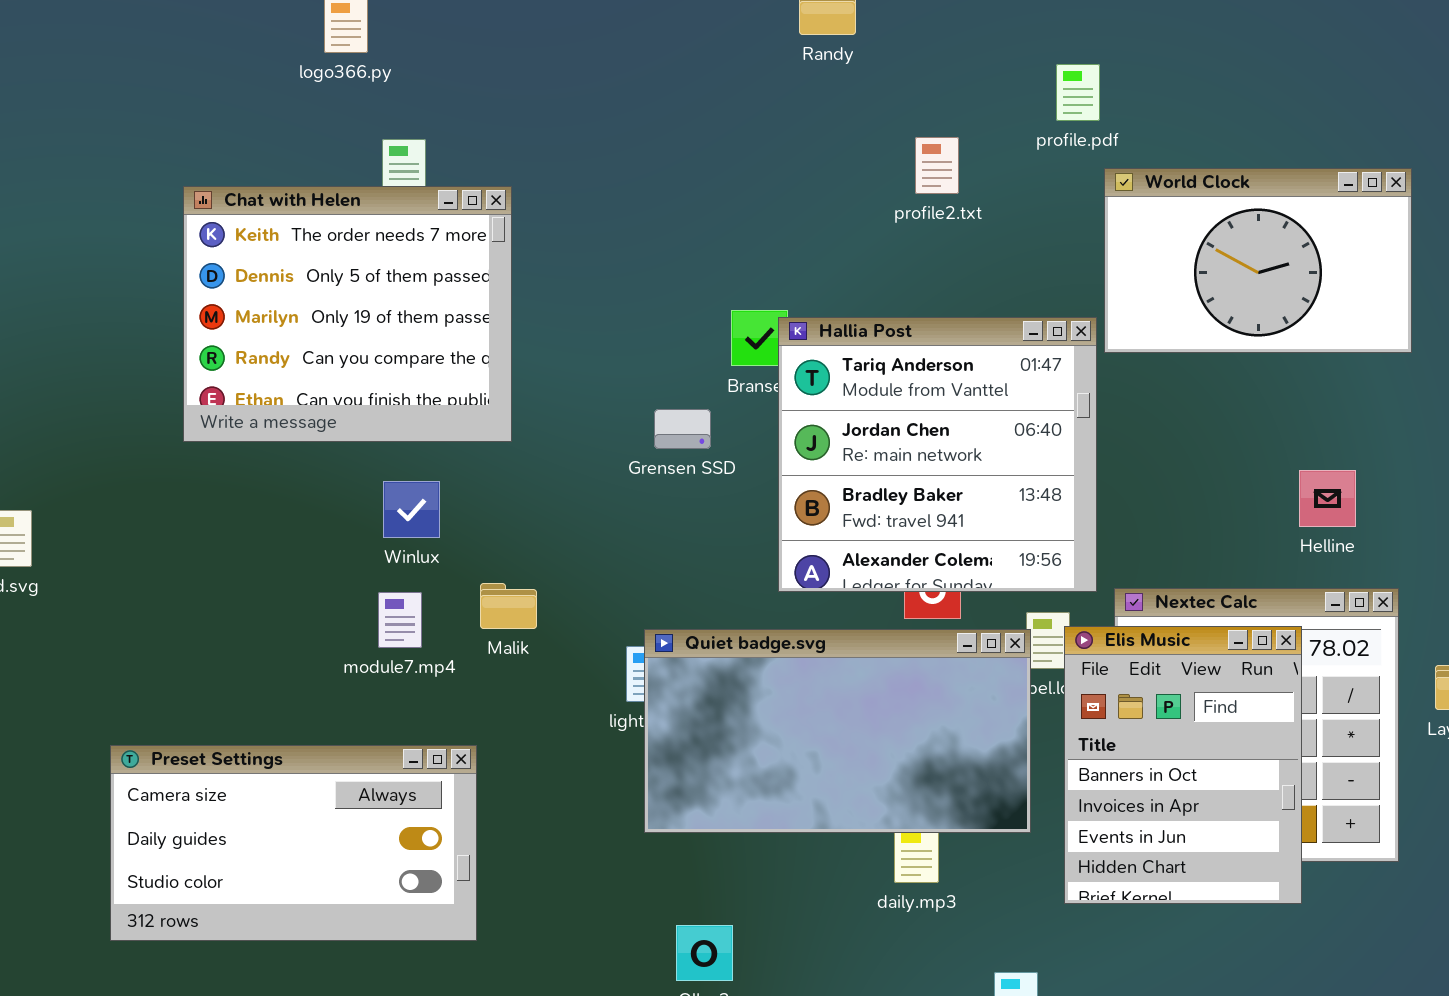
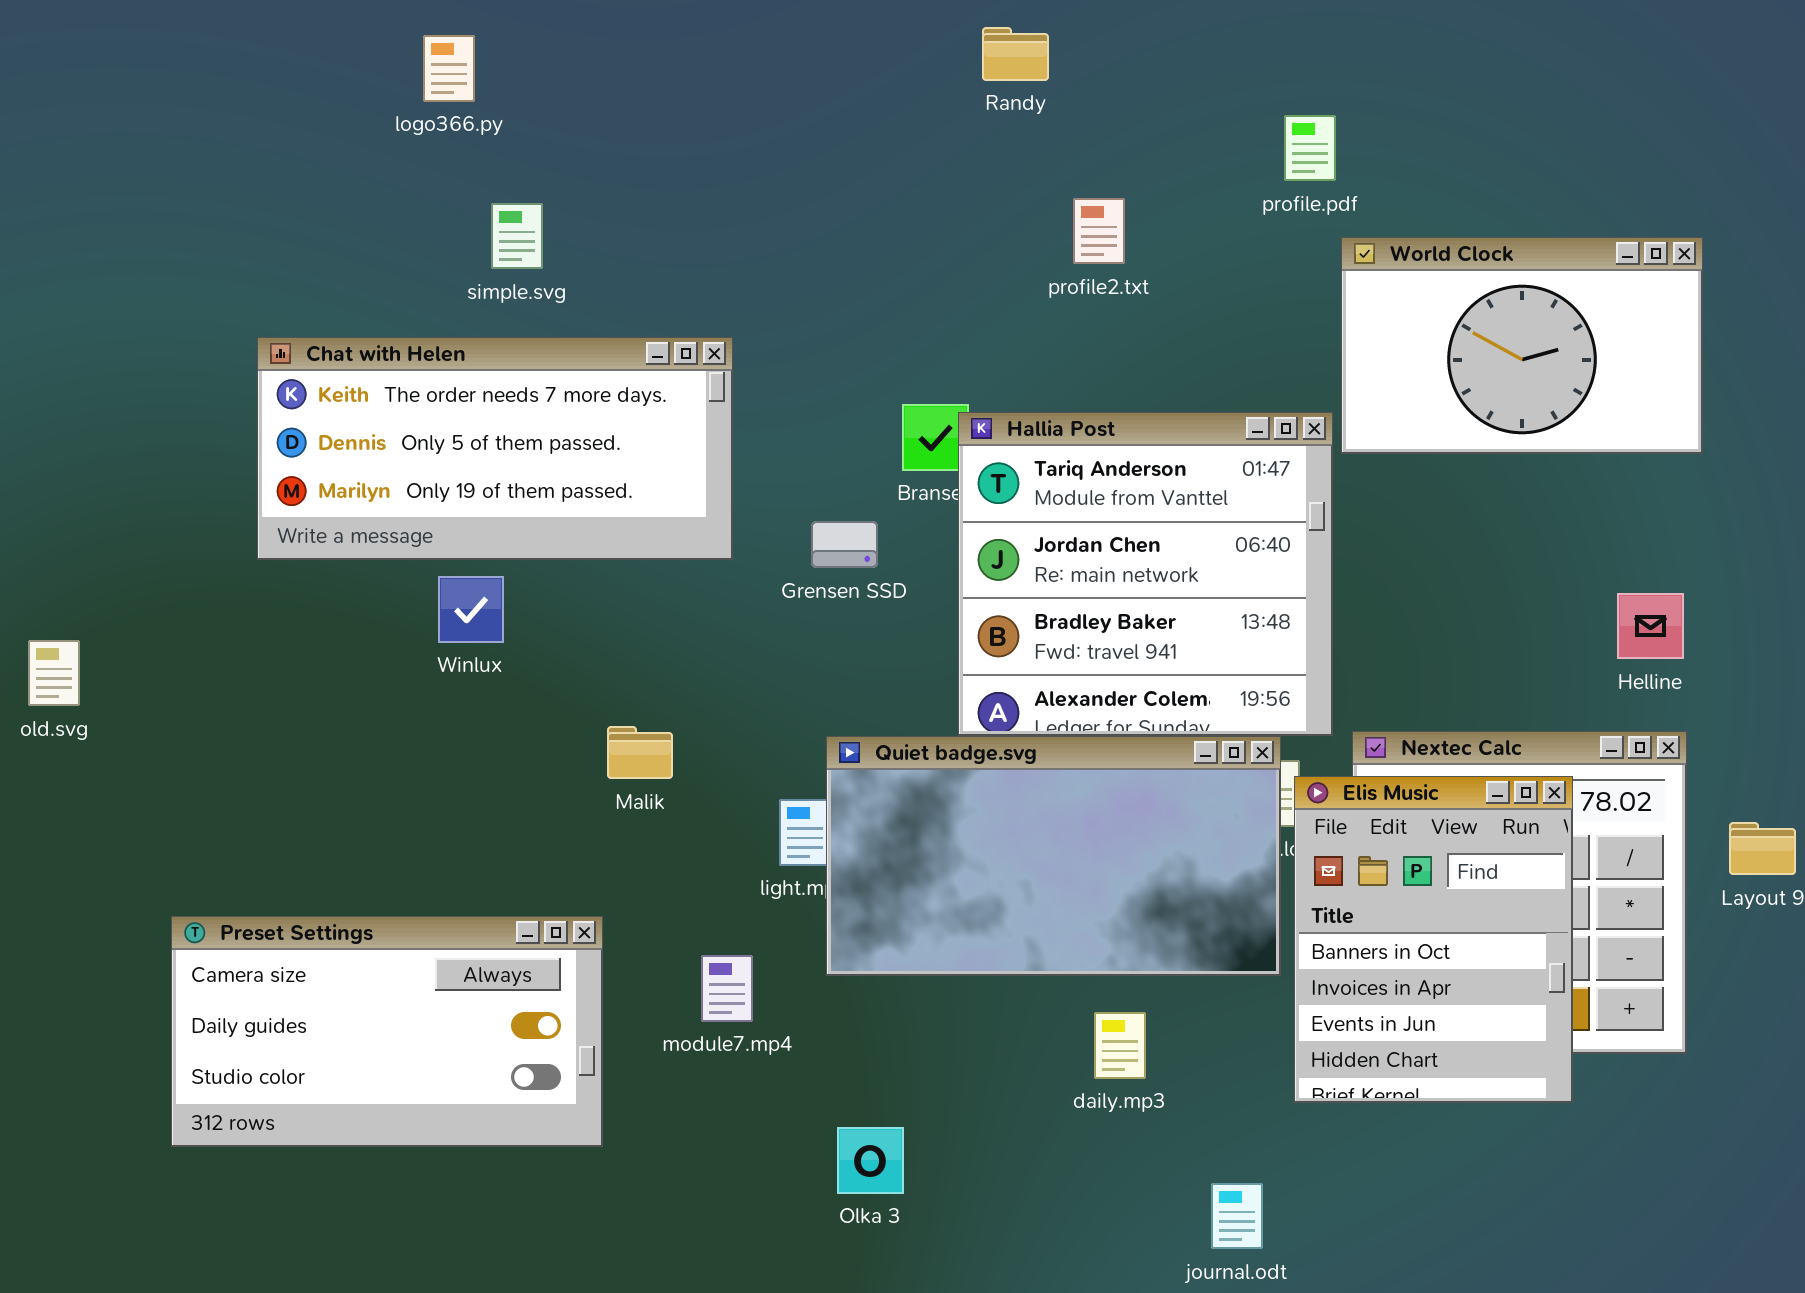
profile2.txt: [915,137,959,194] -> [1073,198,1125,264], moved
Chat with Helen: [183,186,512,442] -> [257,337,733,560], resized
Helline: [1299,470,1356,527] -> [1617,593,1684,659], moved
Winlux: [383,481,440,538] -> [438,576,504,643], moved
module7.mp4: [378,592,422,648] -> [701,955,753,1022], moved
Quiet badge.svg: [644,629,1031,833] -> [826,736,1281,976], moved

